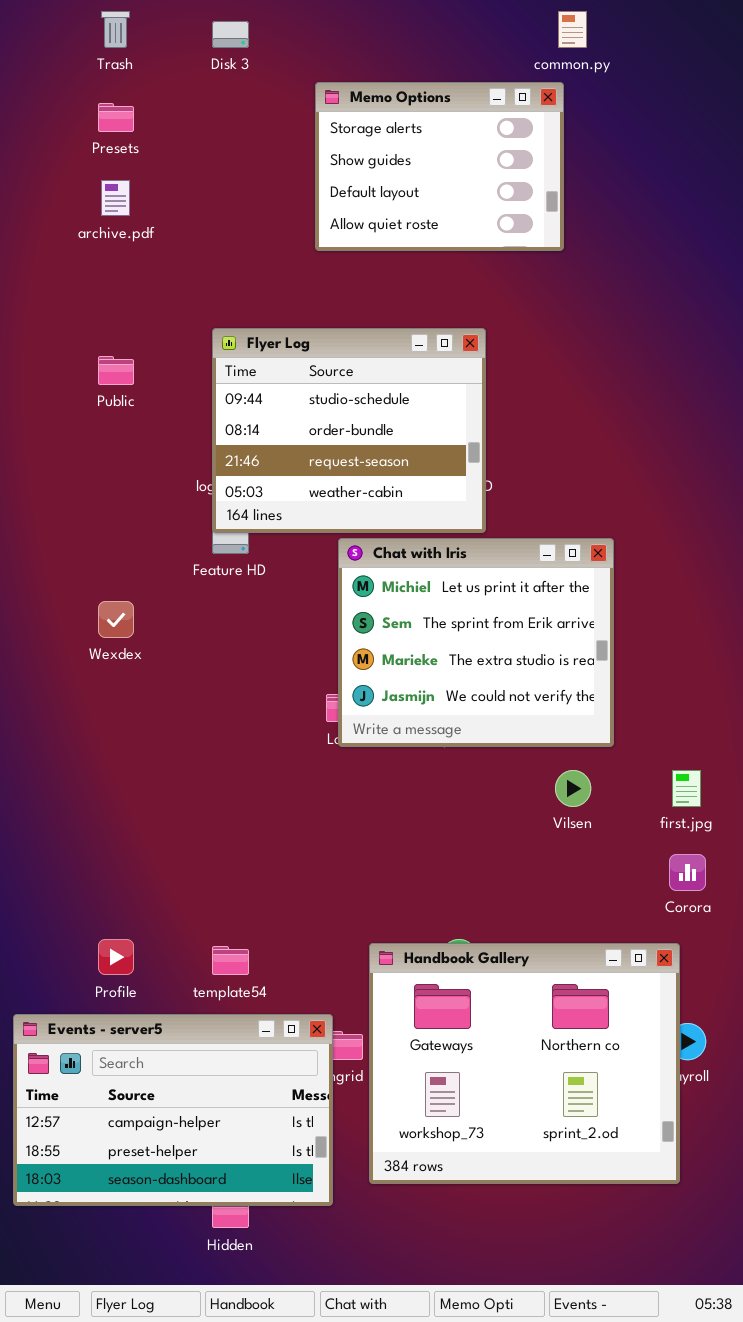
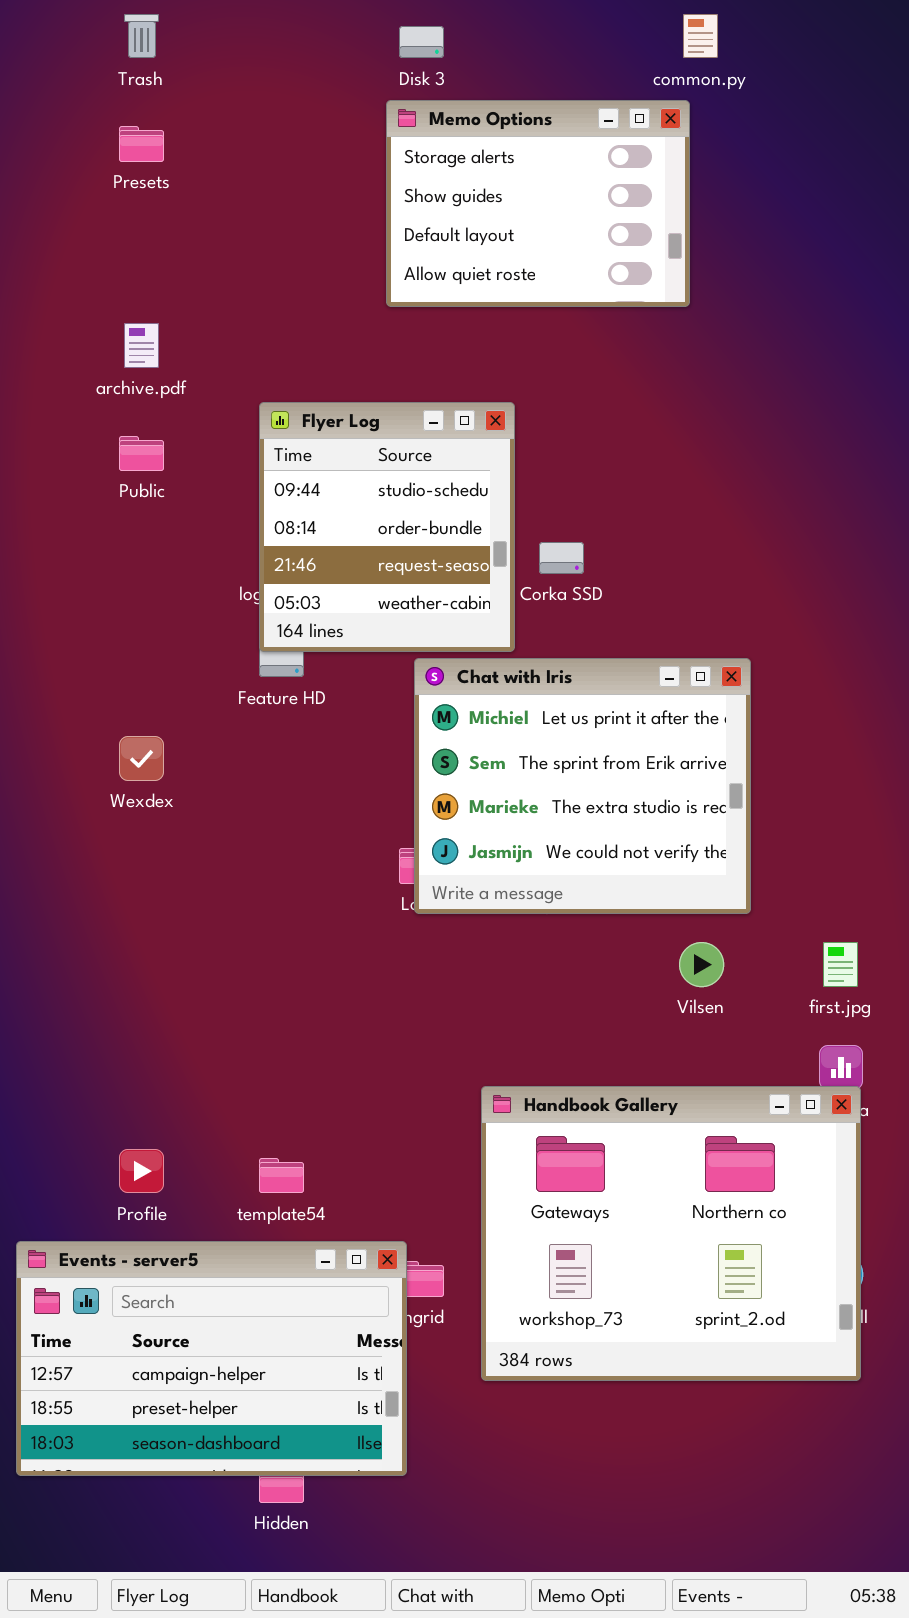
Disk 3: [212,21,249,48] -> [399,26,444,58], moved
archive.pdf: [101,180,130,216] -> [124,323,159,368], moved
Flyer Log: [212,328,486,533] -> [259,402,515,652], resized
Handbook Gallery: [369,943,680,1184] -> [481,1086,861,1381], moved

